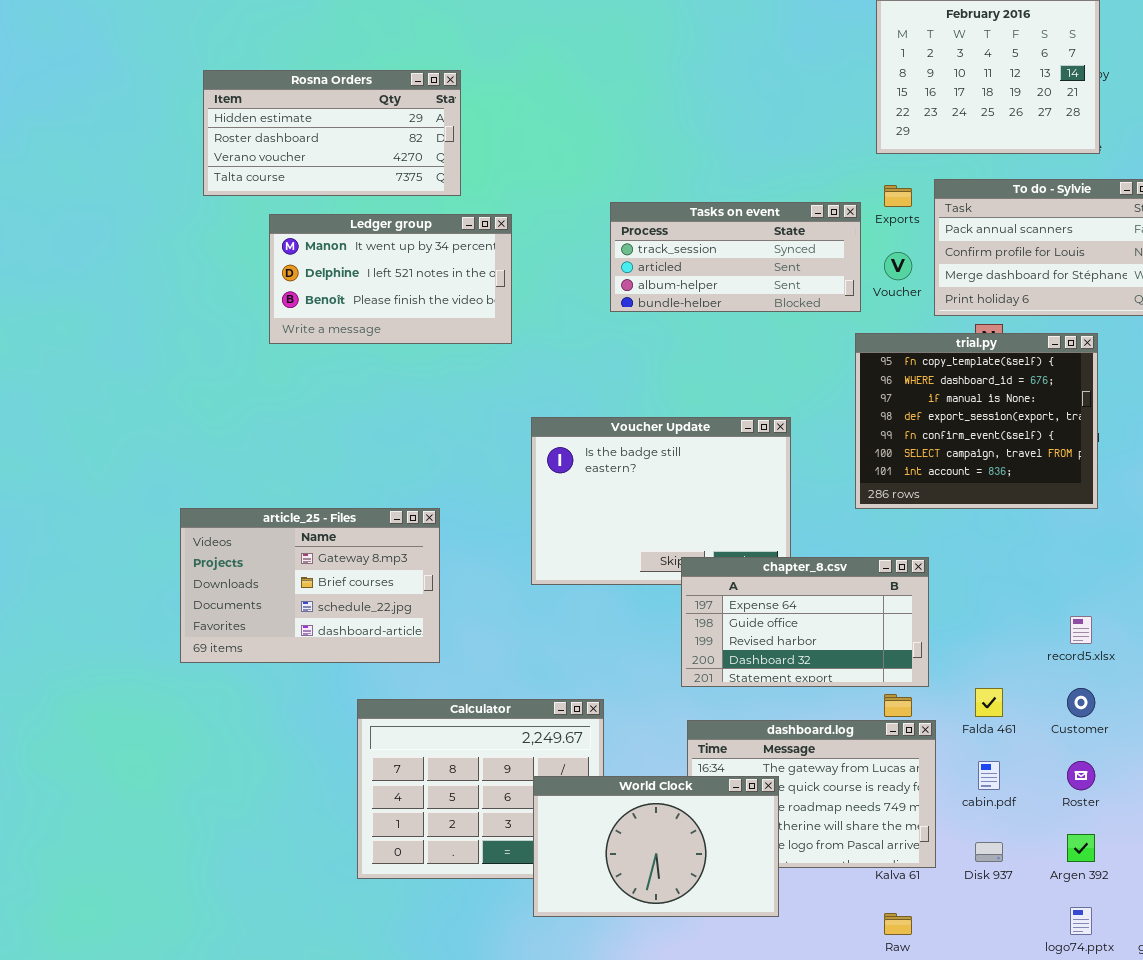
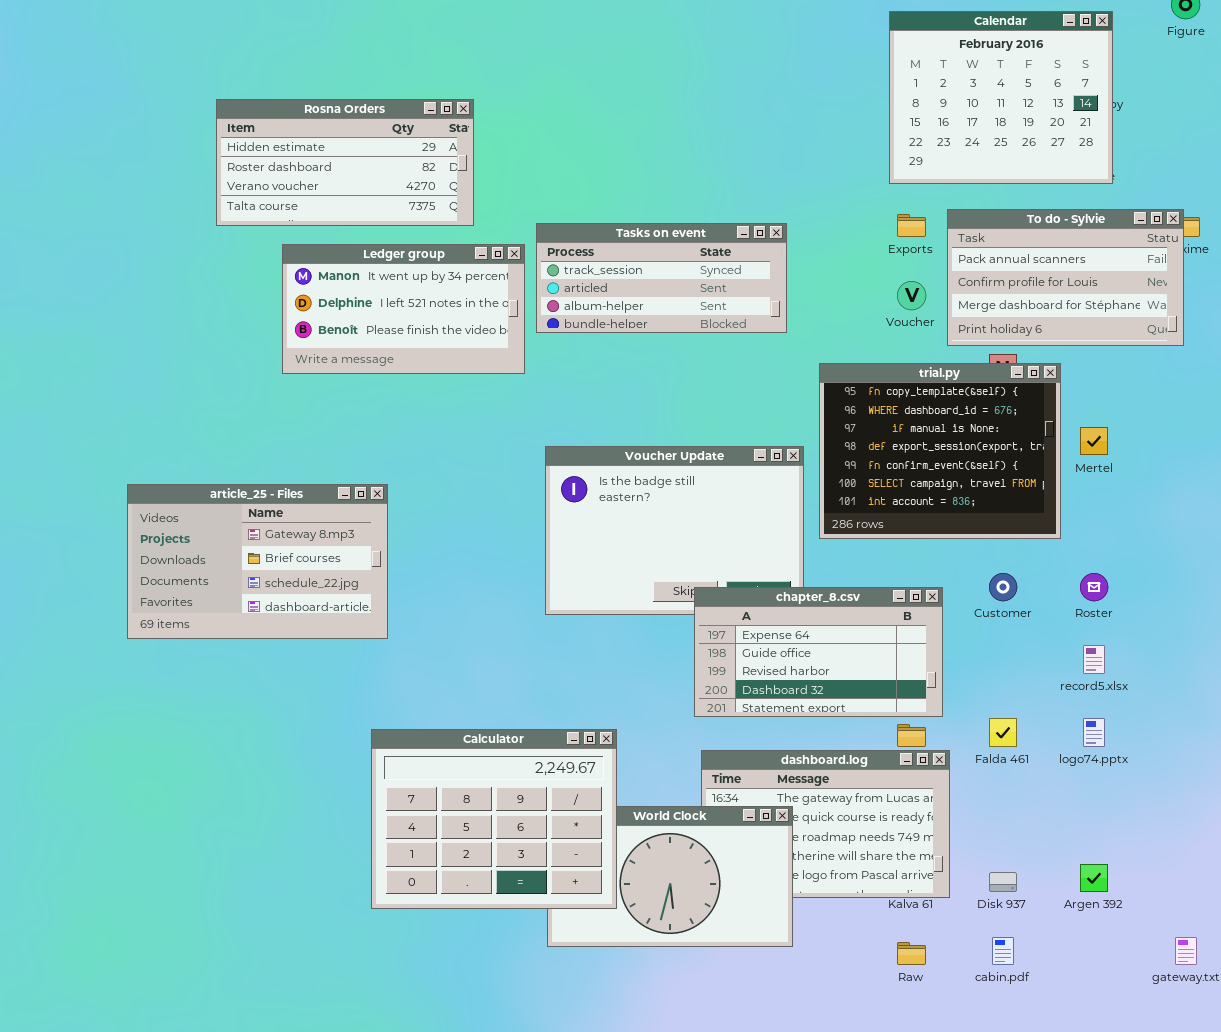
Tasks on event: [610,202,861,312] -> [536,223,787,333], moved
trial.py: [855,333,1098,509] -> [819,363,1061,539], moved
article_25 - Files: [180,508,440,663] -> [127,484,388,639], moved
Customer: [1067,688,1095,717] -> [989,573,1017,601], moved
Calculator: [357,699,604,879] -> [371,729,617,909], raised
cabin.pdf: [978,761,1000,790] -> [992,937,1014,965], moved
Roster: [1067,761,1095,790] -> [1080,573,1108,601], moved
logo74.pptx: [1070,907,1092,935] -> [1083,718,1105,747], moved

